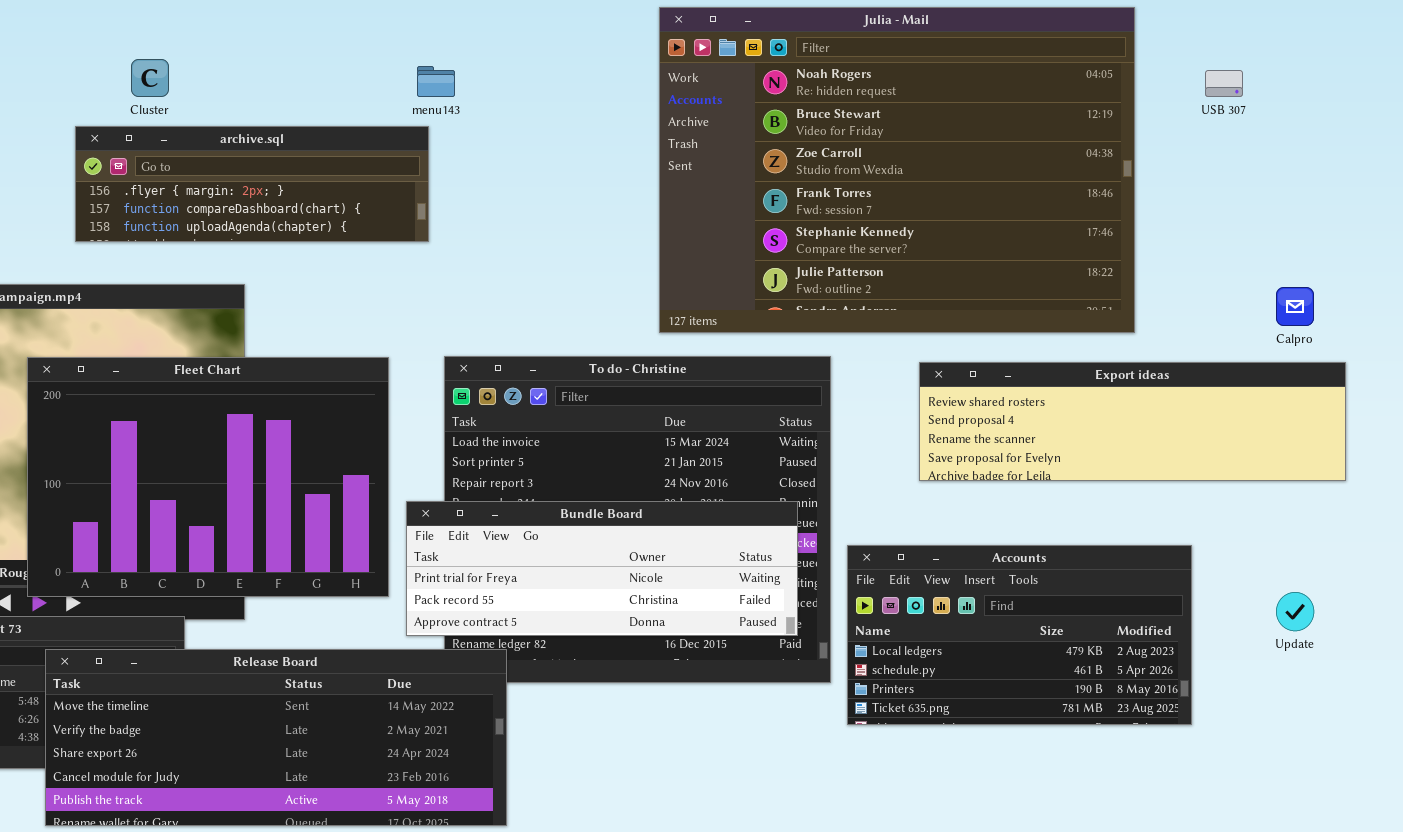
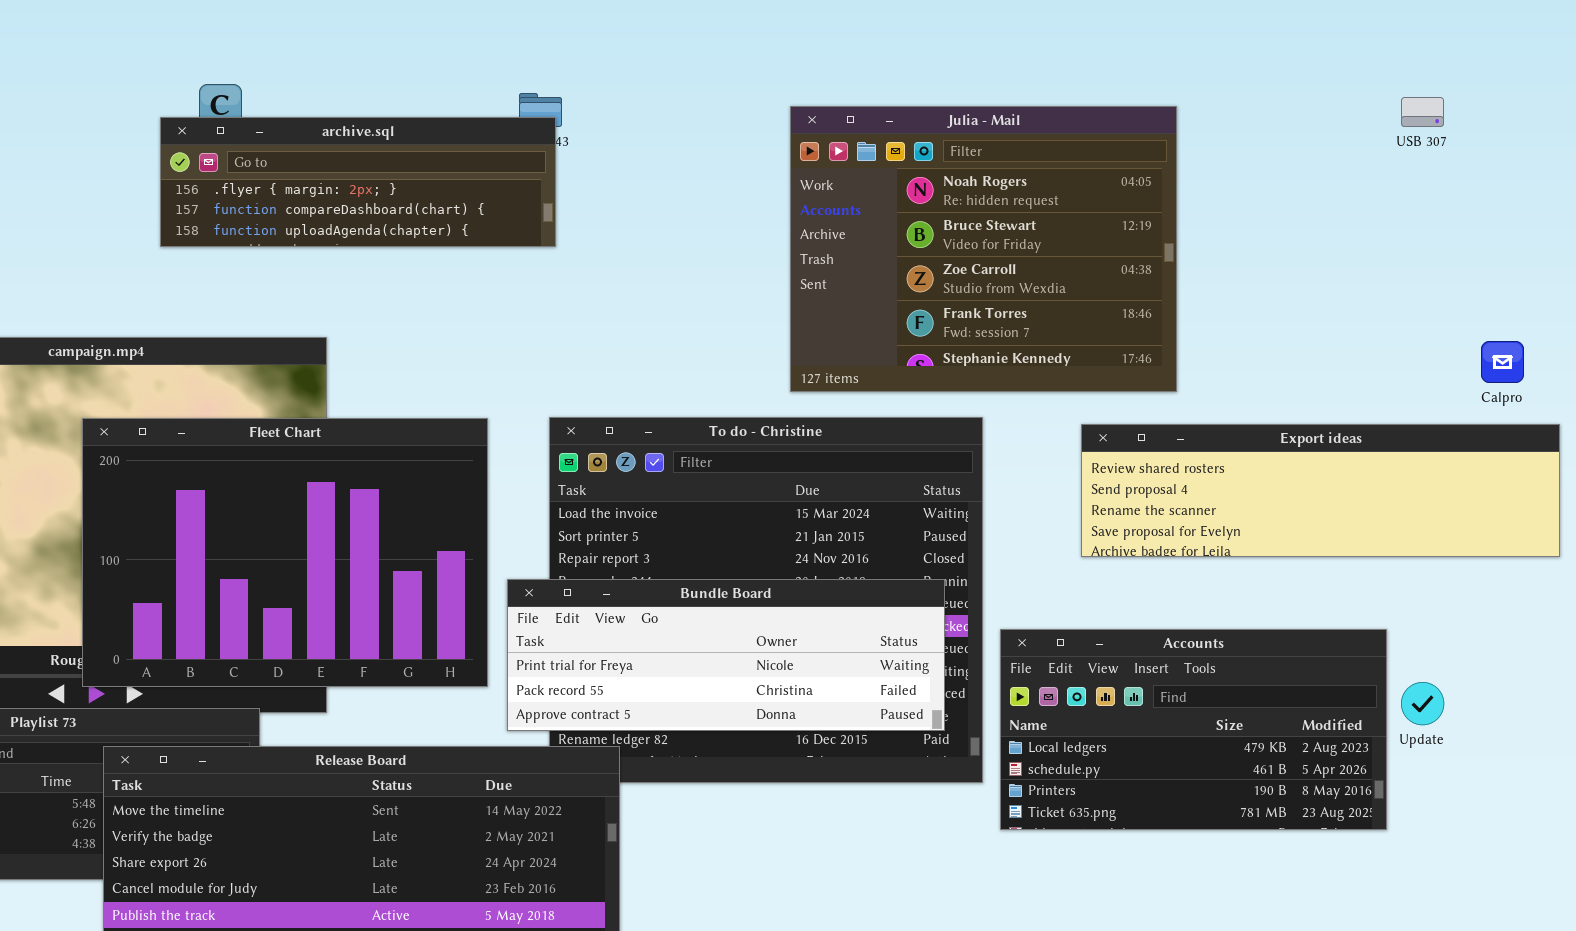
Julia - Mail: [659,7,1135,333] -> [790,106,1177,392], resized
archive.sql: [75,126,429,242] -> [160,117,556,247], moved
Update: [1276,592,1314,631] -> [1401,682,1444,725], moved

